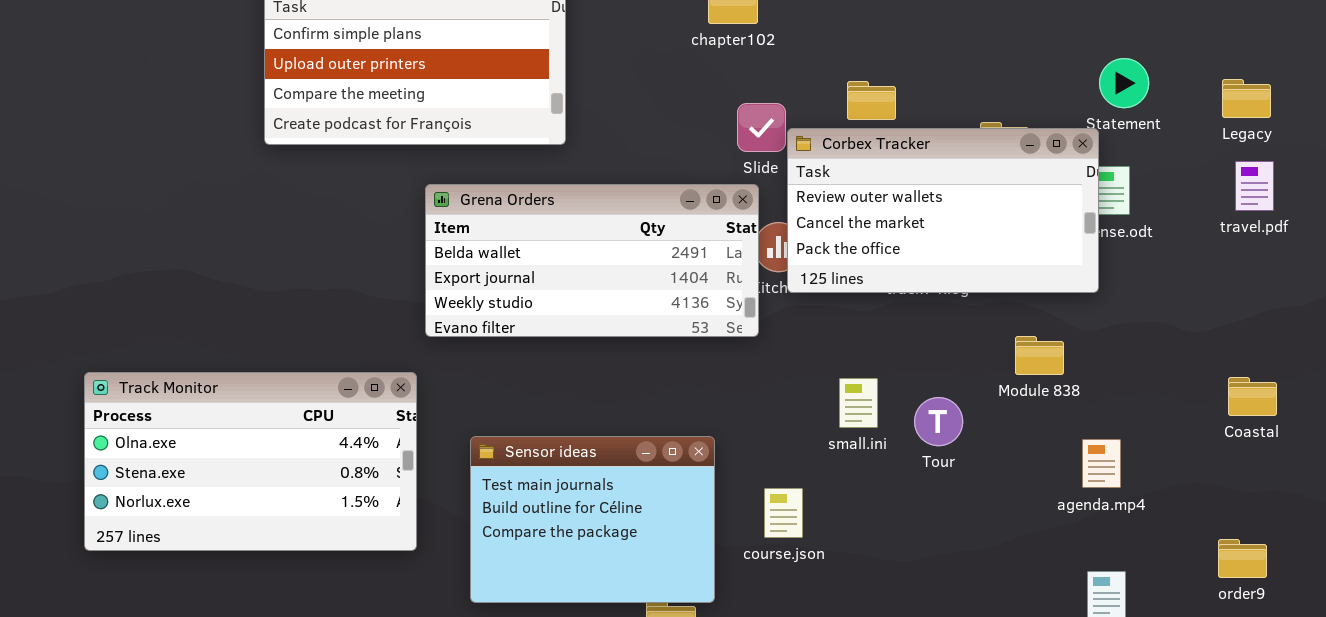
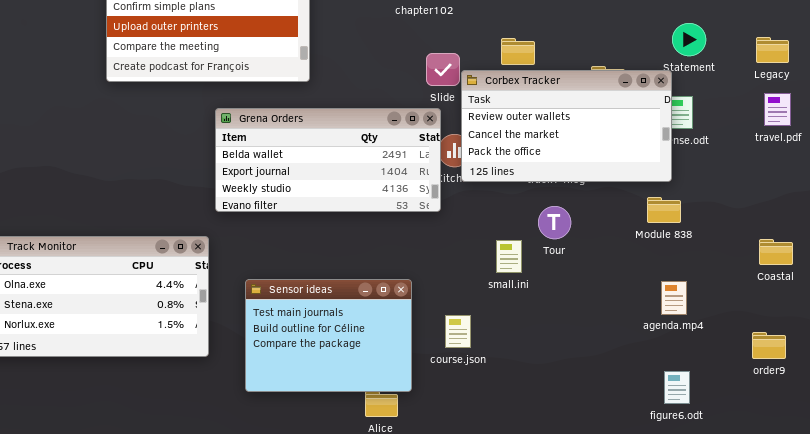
Module 838: [1015,336,1064,375] -> [647,197,681,223], moved
Tour: [914,397,963,446] -> [538,206,571,239], moved
order9: [1218,539,1267,578] -> [752,332,786,359], moved

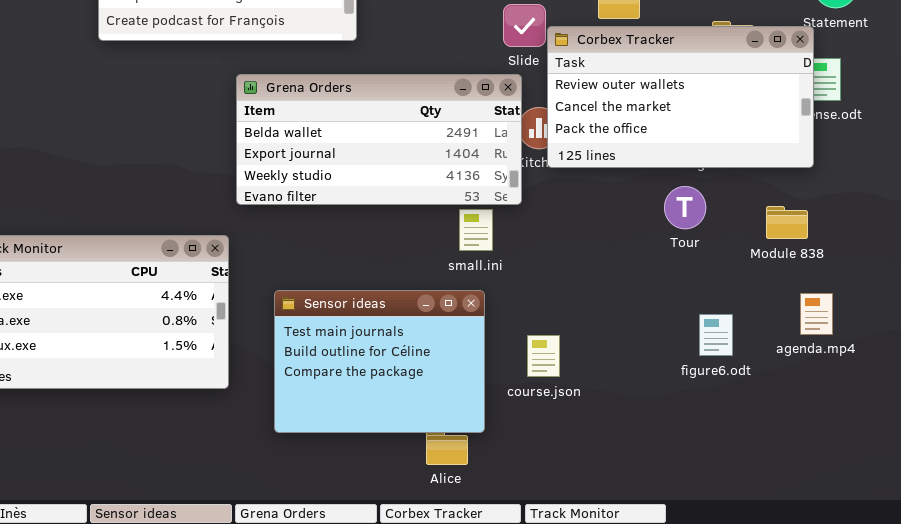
Module 838: [647,197,681,223] -> [766,206,808,239], moved
Tour: [538,206,571,239] -> [664,186,706,229], moved
small.ini: [496,240,522,273] -> [459,209,493,251], moved
figure6.odt: [664,371,690,404] -> [699,314,733,356], moved

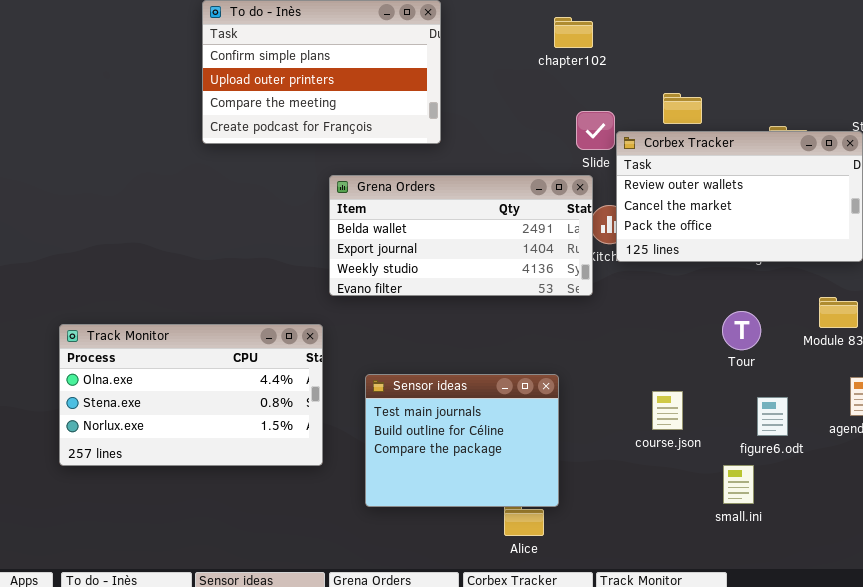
Tour: [664,186,706,229] -> [722,311,761,350], moved
small.ini: [459,209,493,251] -> [723,465,754,504], moved
course.json: [527,335,560,377] -> [652,391,683,430], moved

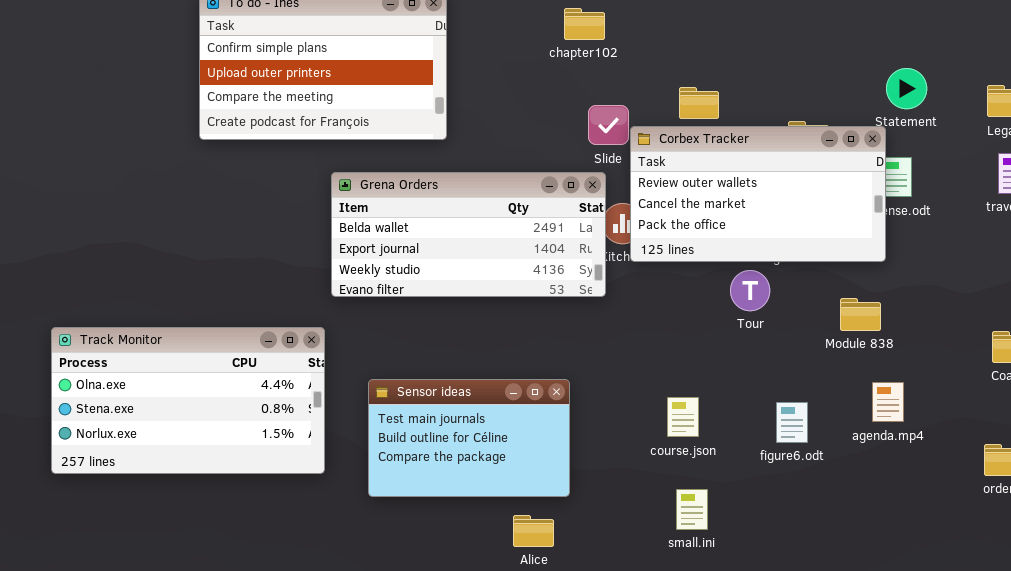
Tour: [722,311,761,350] -> [730,270,770,311], moved
Sensor ideas: [365,374,559,507] -> [368,379,570,497], resized
small.ini: [723,465,754,504] -> [676,489,708,530], moved

